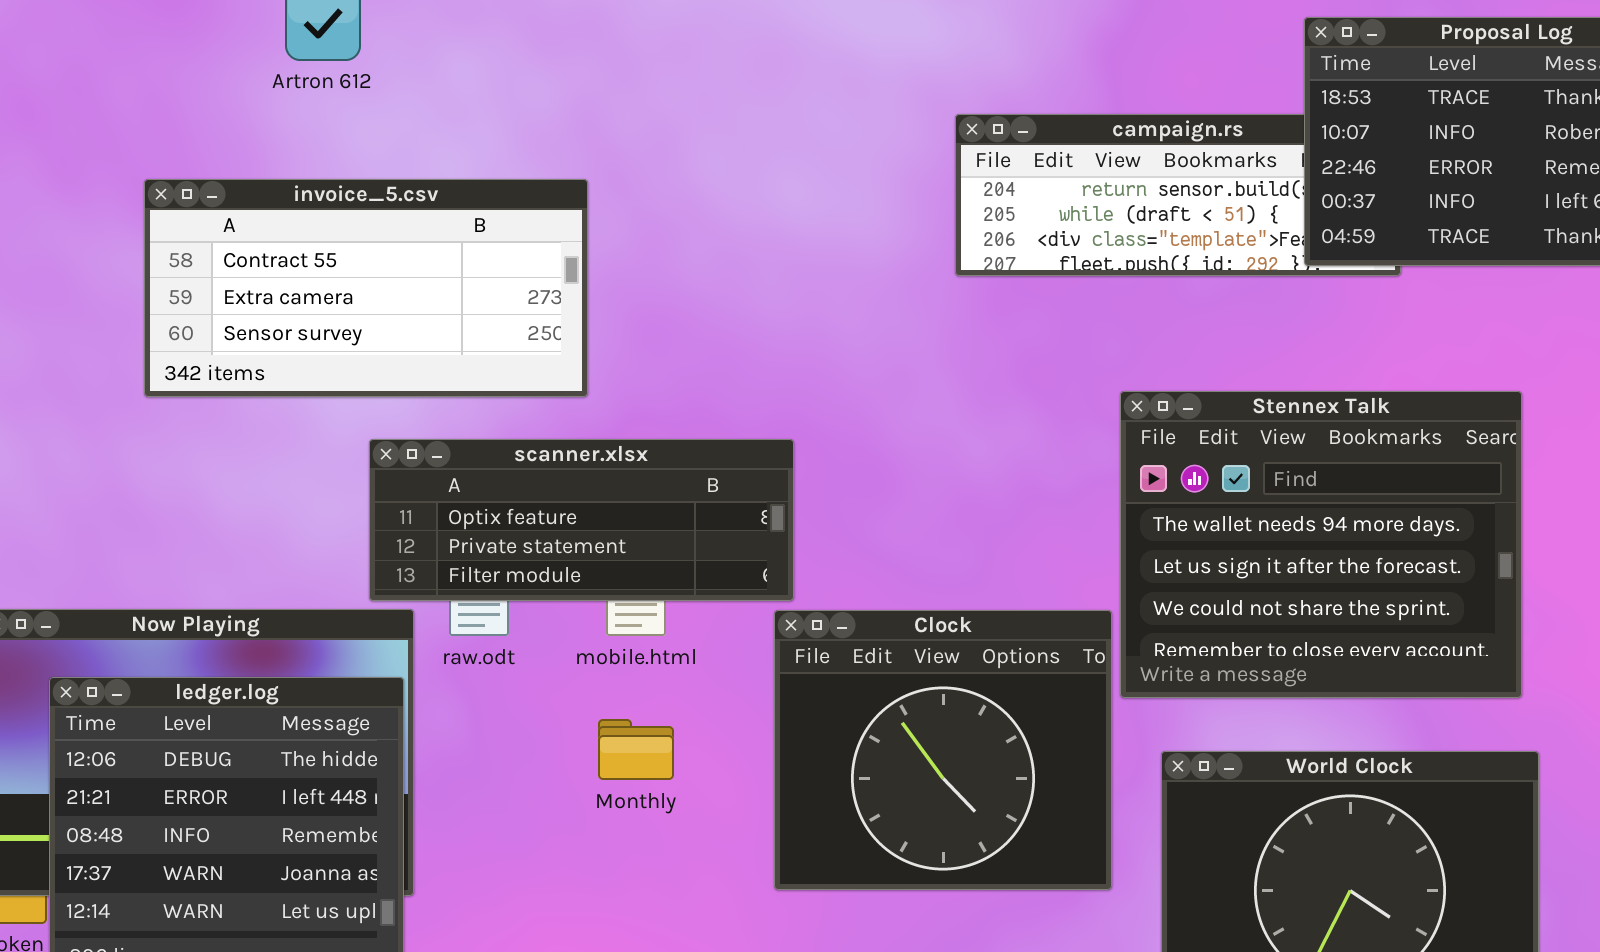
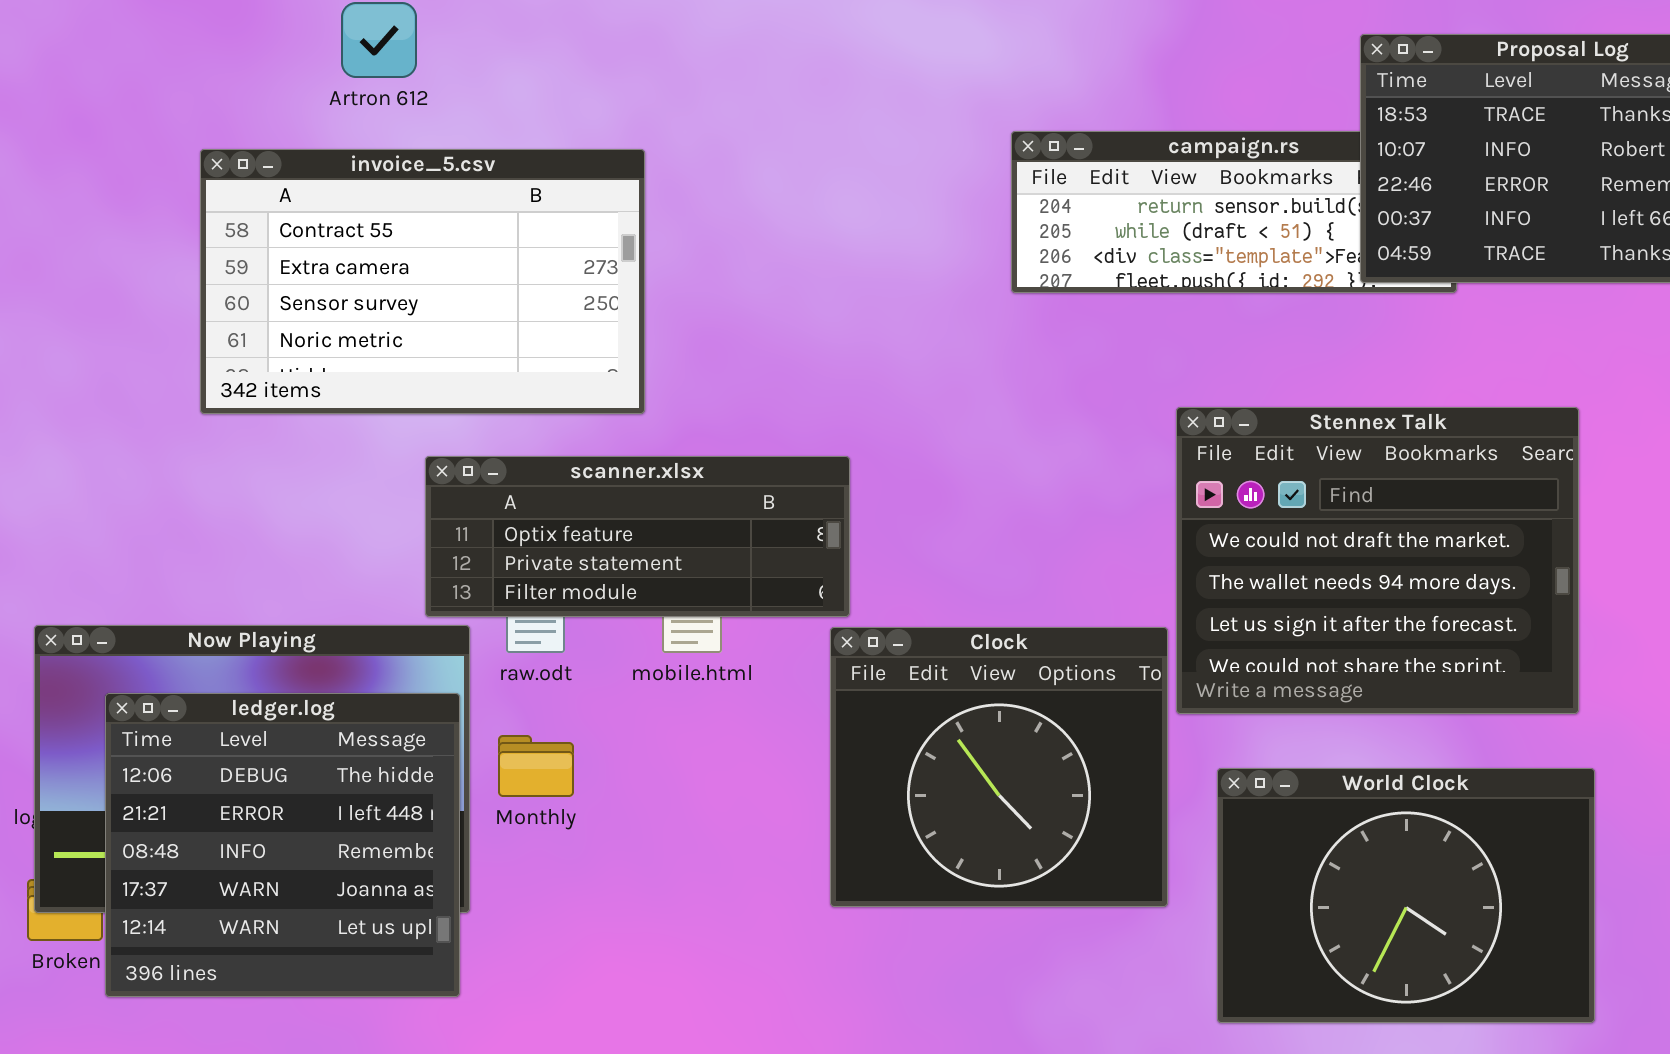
invoice_5.csv: [144,179,588,397] -> [200,149,645,414], resized
Stennex Talk: [1120,391,1522,698] -> [1176,407,1579,714], scrolled up 1 row
Monthly: [598,719,674,780] -> [498,735,574,797], moved

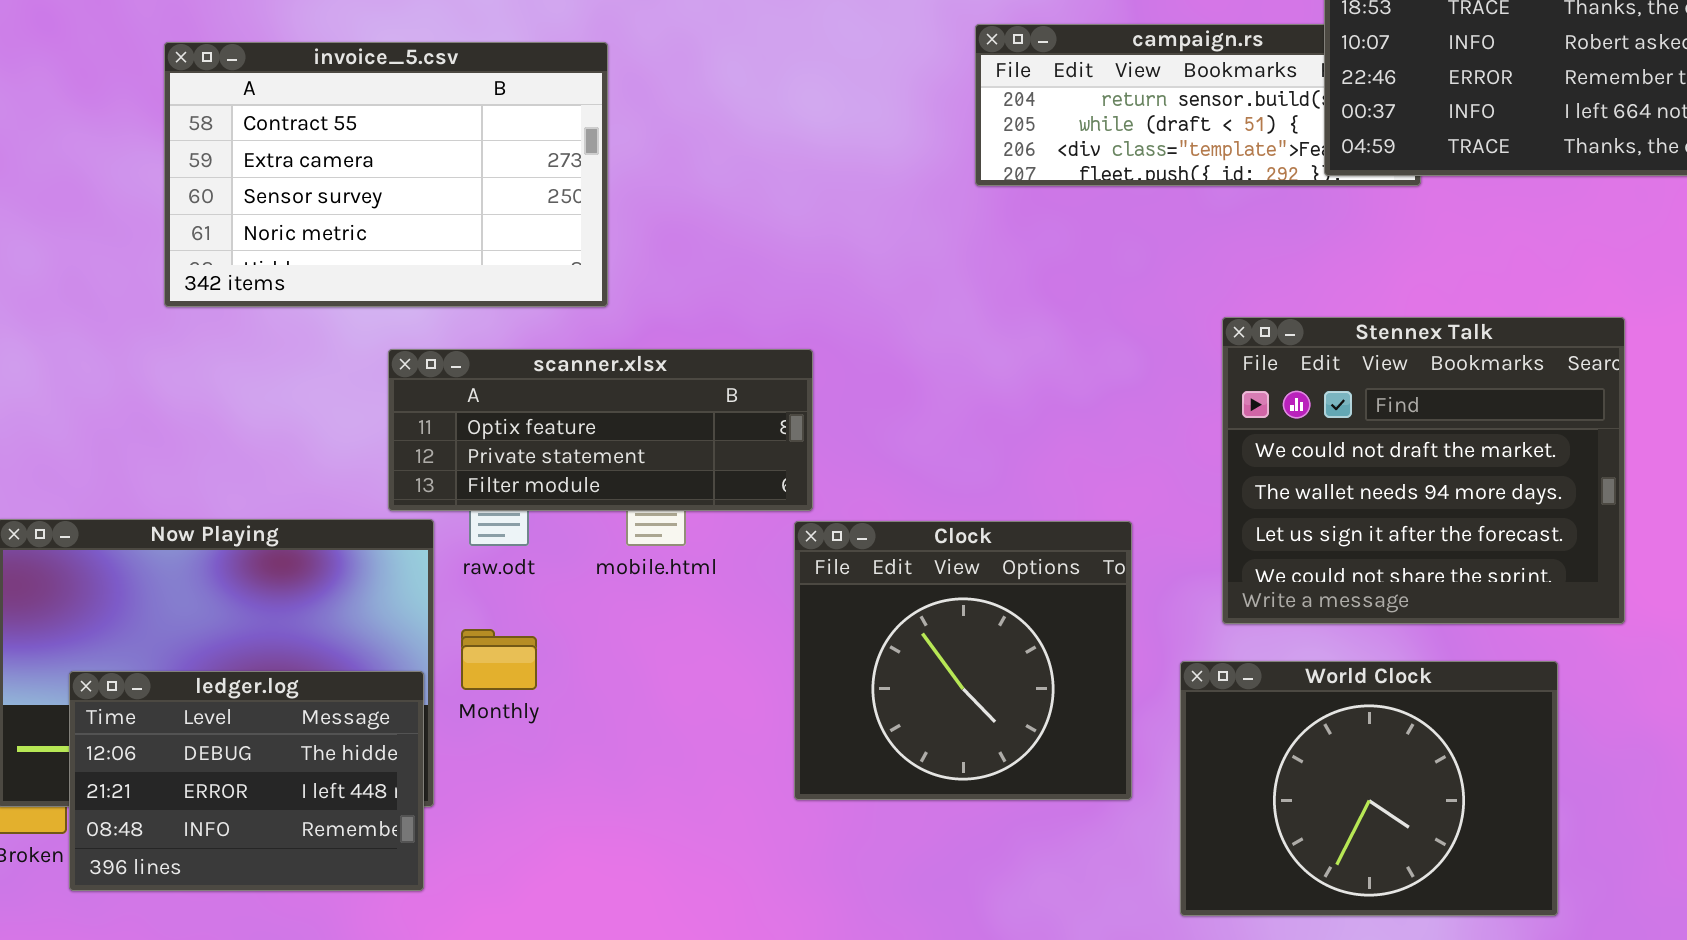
Stennex Talk: [1176,407,1579,714] -> [1222,317,1625,624], moved
ledger.log: [105,693,460,997] -> [69,671,424,891], resized

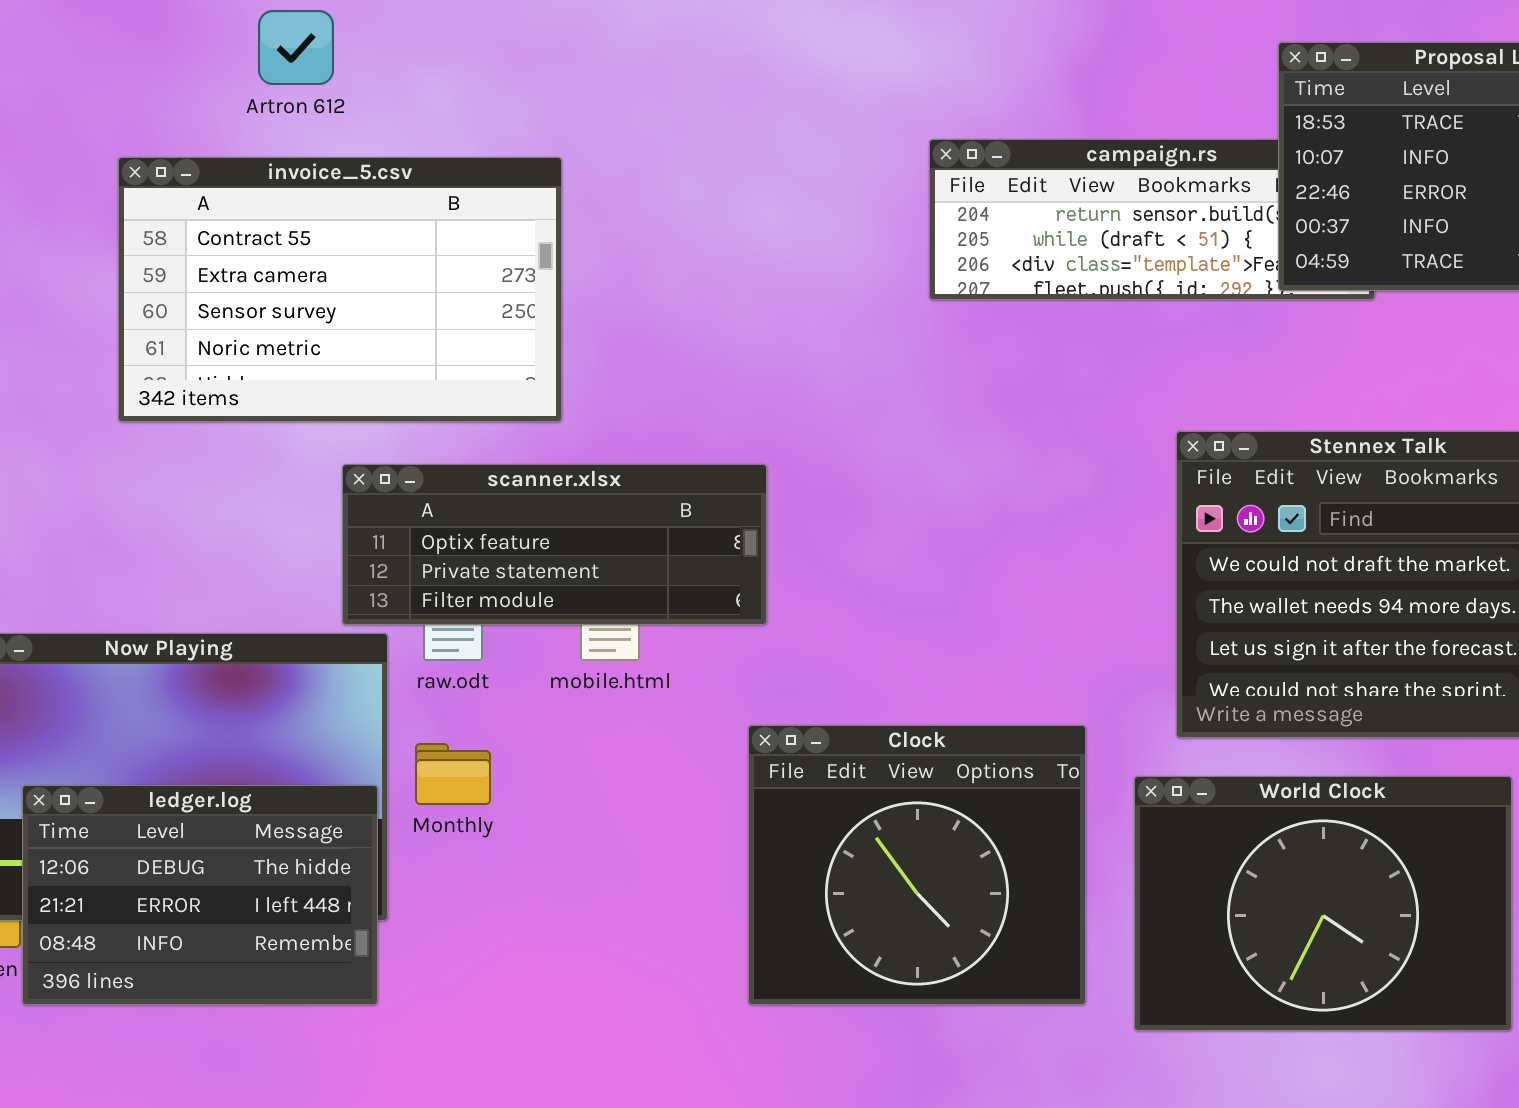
Clock: [794,521,1132,800] -> [748,725,1086,1005], moved

